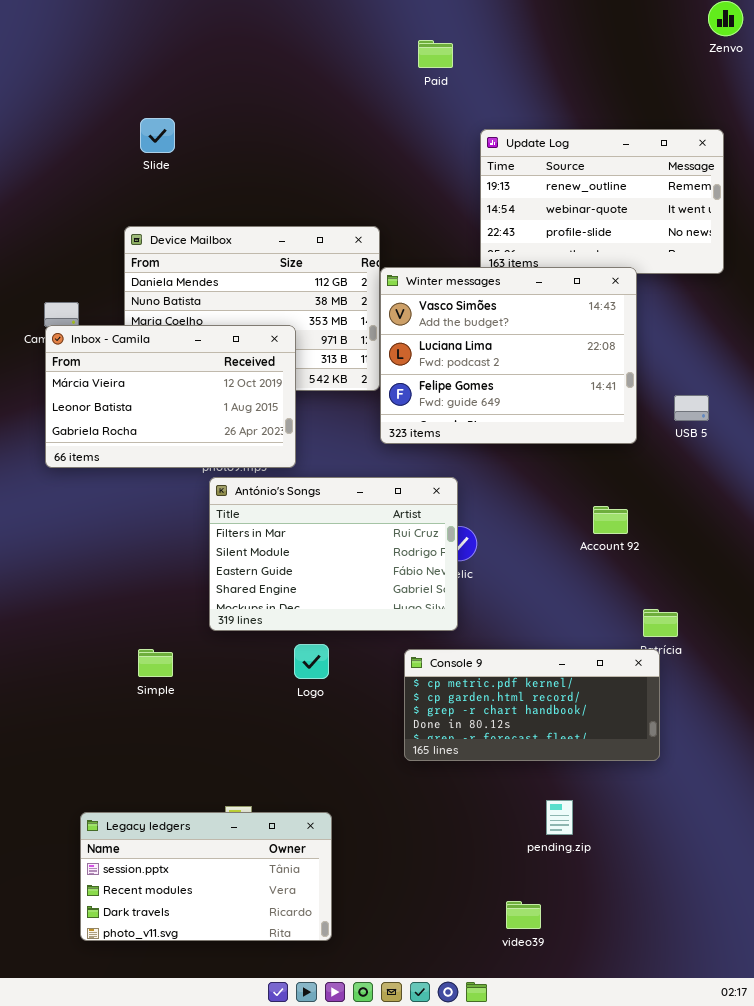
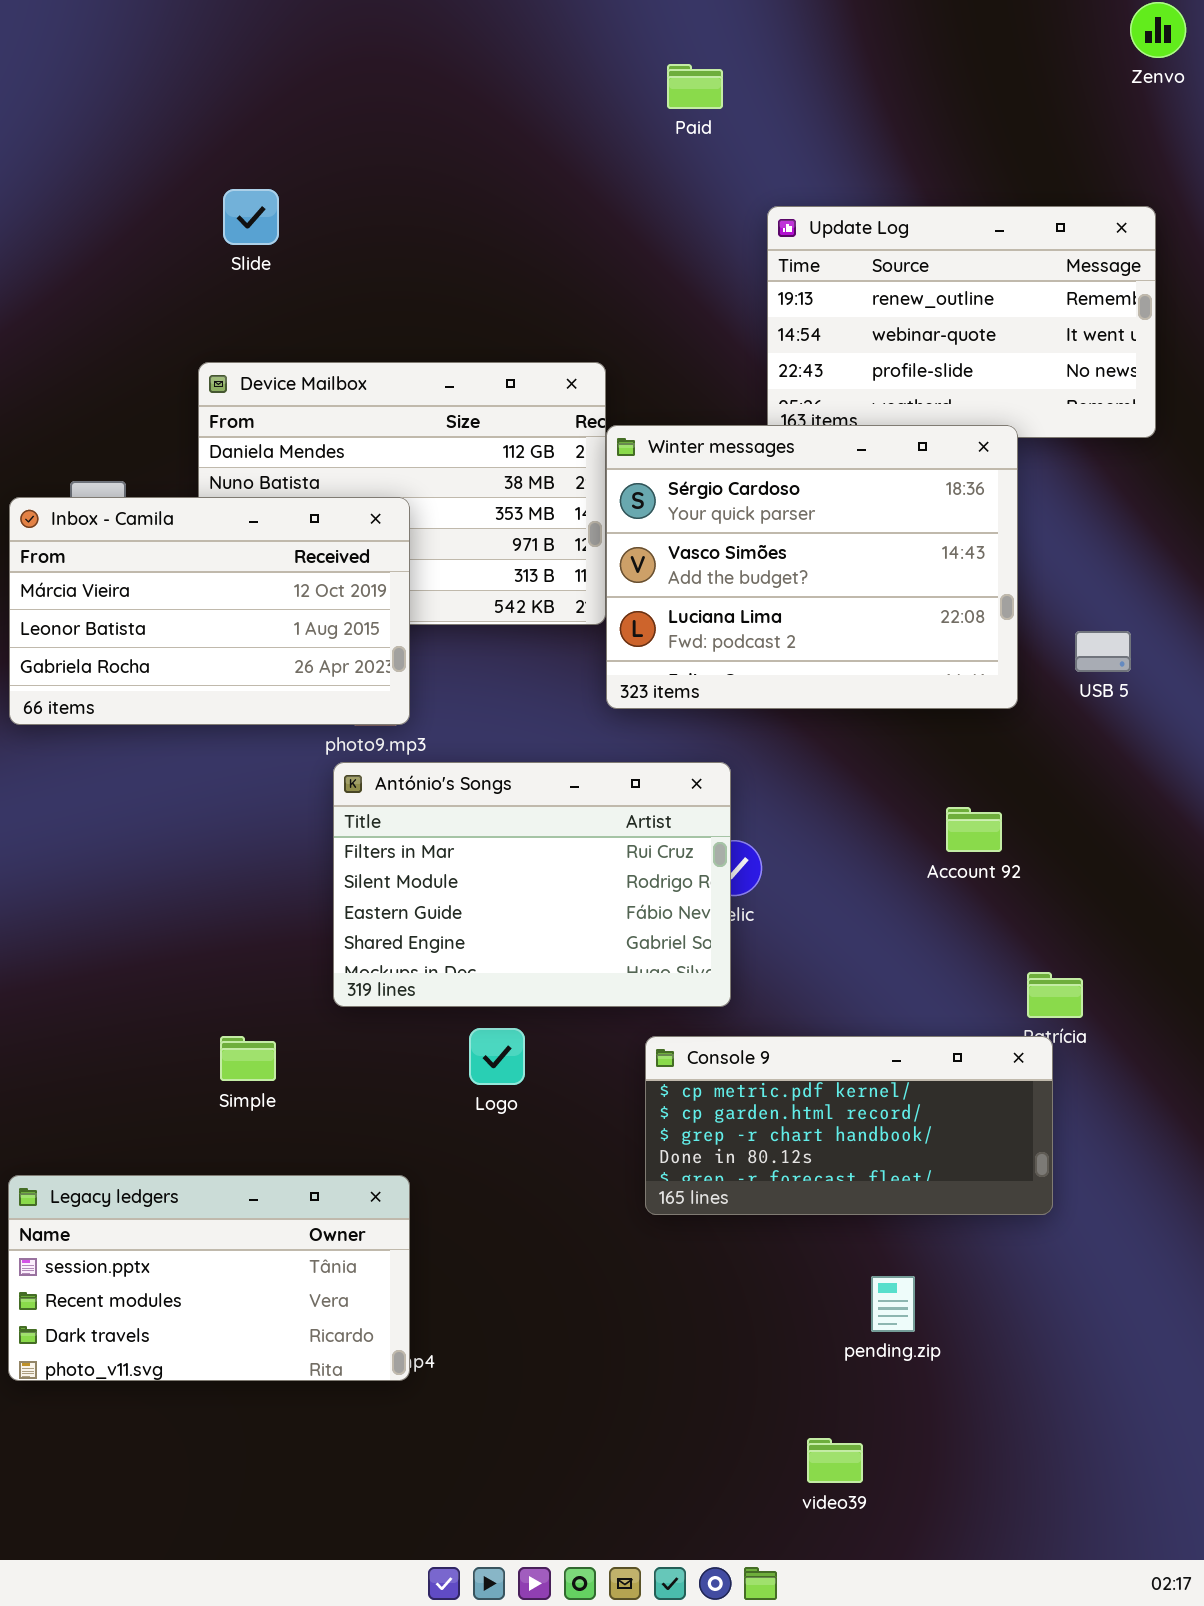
Winter messages: [380,267,637,444] -> [606,425,1018,709], scrolled up 1 row
Inbox - Camila: [45,325,296,468] -> [9,497,410,725], moved
Legacy ledgers: [80,812,332,941] -> [8,1175,410,1381], moved

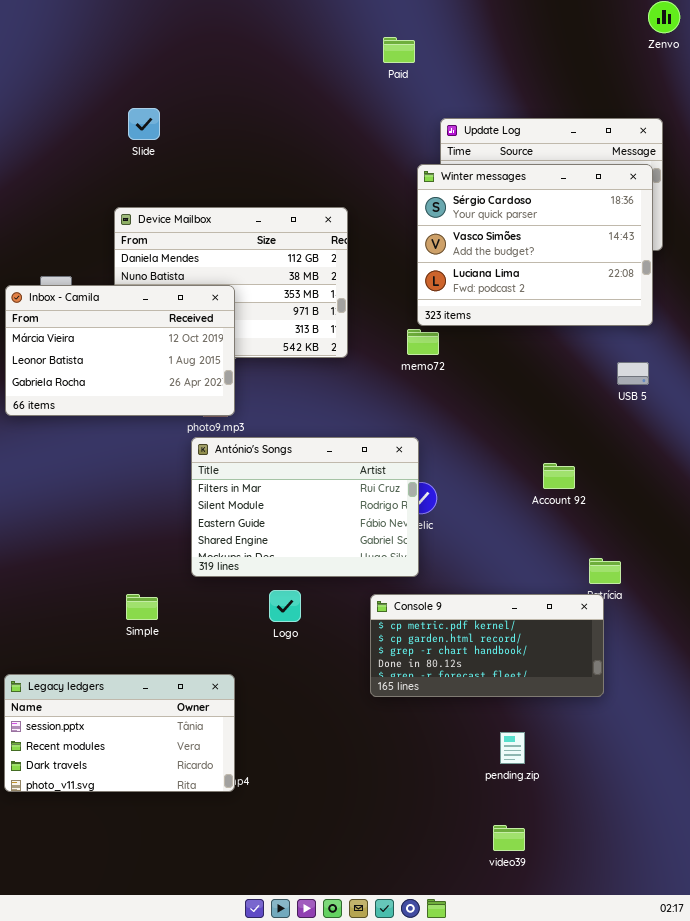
Winter messages: [606,425,1018,709] -> [417,164,653,326], moved
video39: [807,1438,863,1483] -> [493,825,525,851], moved

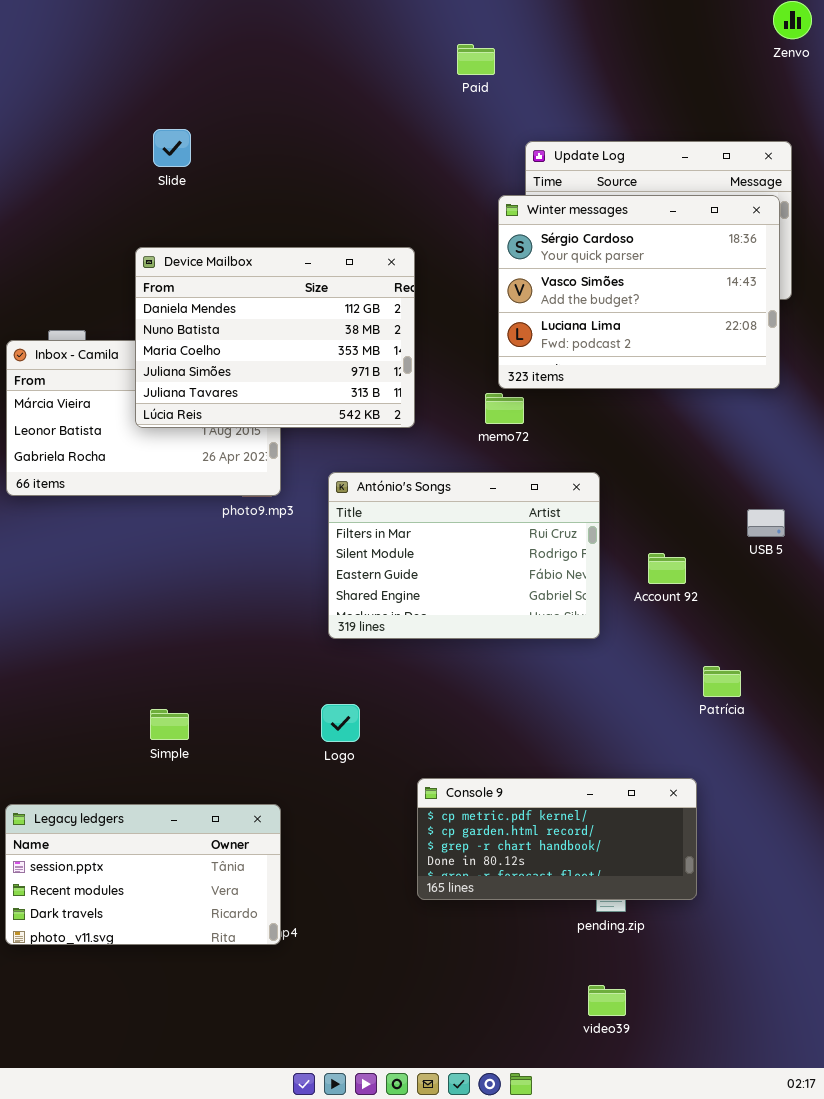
Device Mailbox: [114,207,348,358] -> [135,247,415,428], raised
USB 5: [617,362,649,385] -> [747,509,785,537], moved
António's Songs: [191,437,419,577] -> [328,472,600,639], moved
Console 9: [370,594,604,697] -> [417,778,697,900], moved

